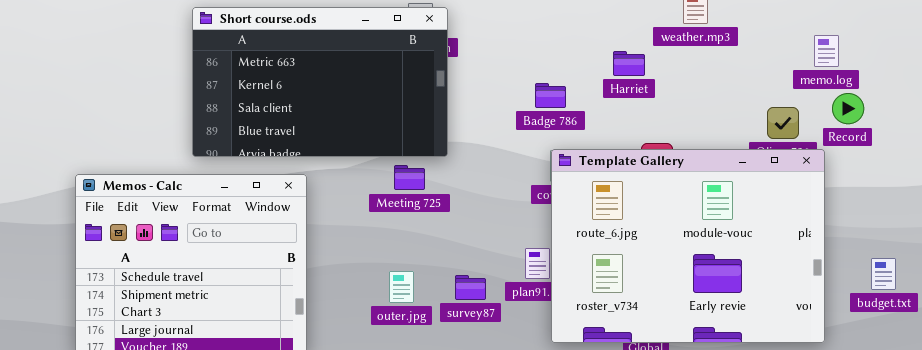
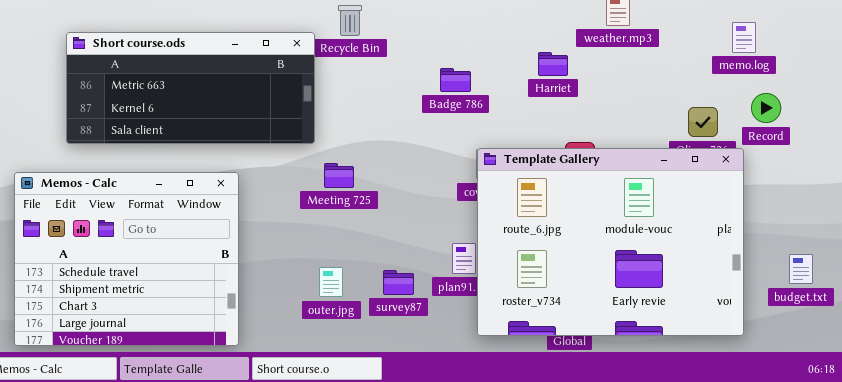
Short course.ods: [192,7,448,157] -> [66,32,315,144], moved, resized
memo.log: [814,35,839,67] -> [732,22,756,53], moved
Badge 786: [535,83,566,108] -> [440,68,471,92], moved

